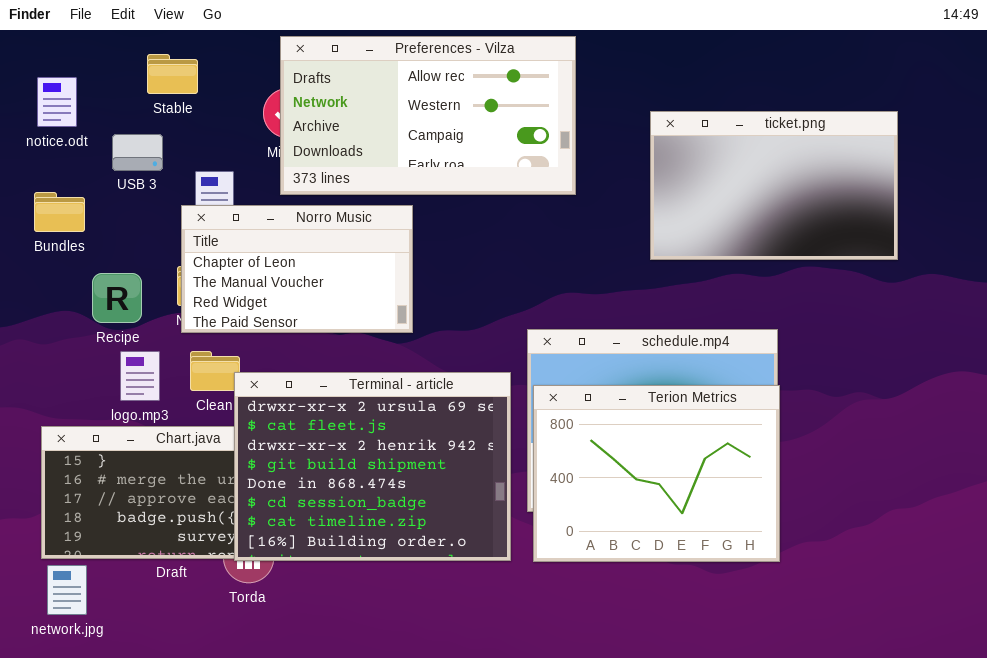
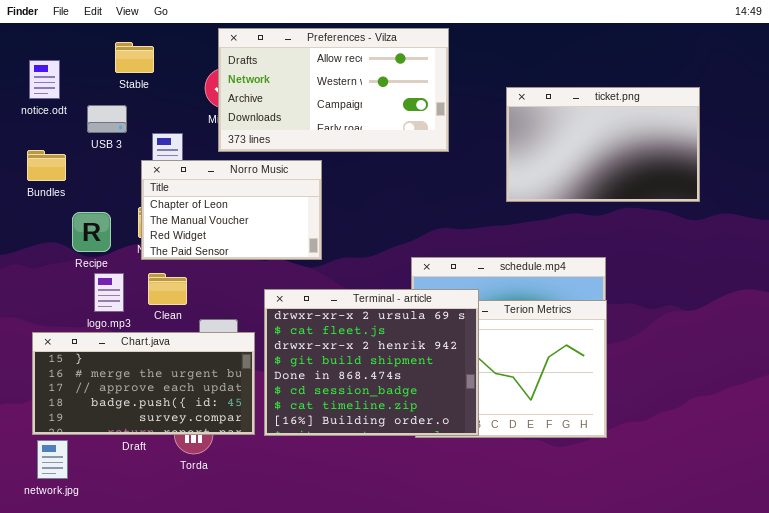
Terminal - article: [234,372,511,561] -> [264,289,479,436], moved

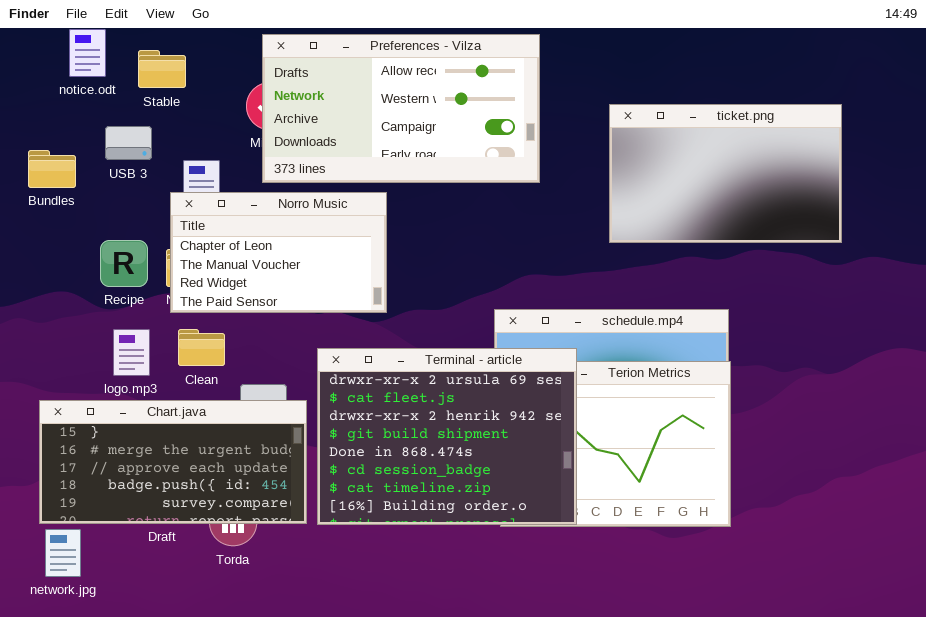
notice.odt: [29,60,60,99] -> [69,29,106,77], moved
Bundles: [27,150,66,181] -> [28,150,76,188], moved
Recipe: [72,212,111,252] -> [100,240,148,287], moved

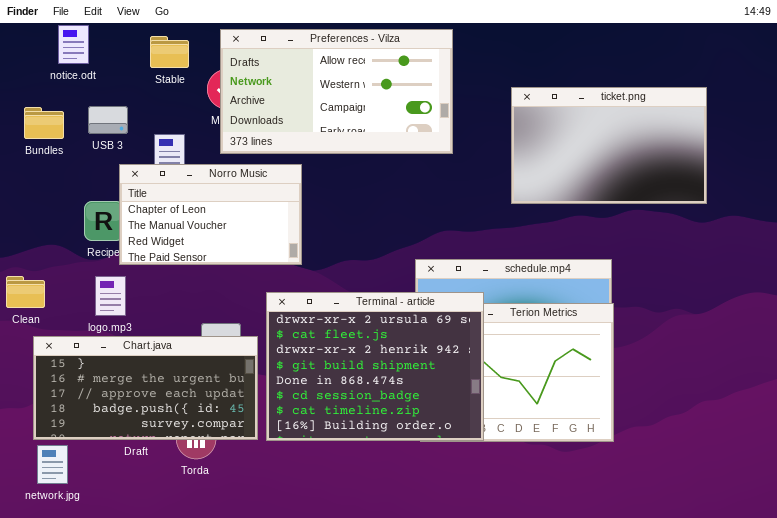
Stable: [138,50,186,88] -> [150,36,189,68], moved
Bundles: [28,150,76,188] -> [24,107,64,139], moved
Norro Music: [170,192,387,313] -> [119,164,302,265], moved
Clean: [178,329,225,366] -> [6,276,45,308], moved

